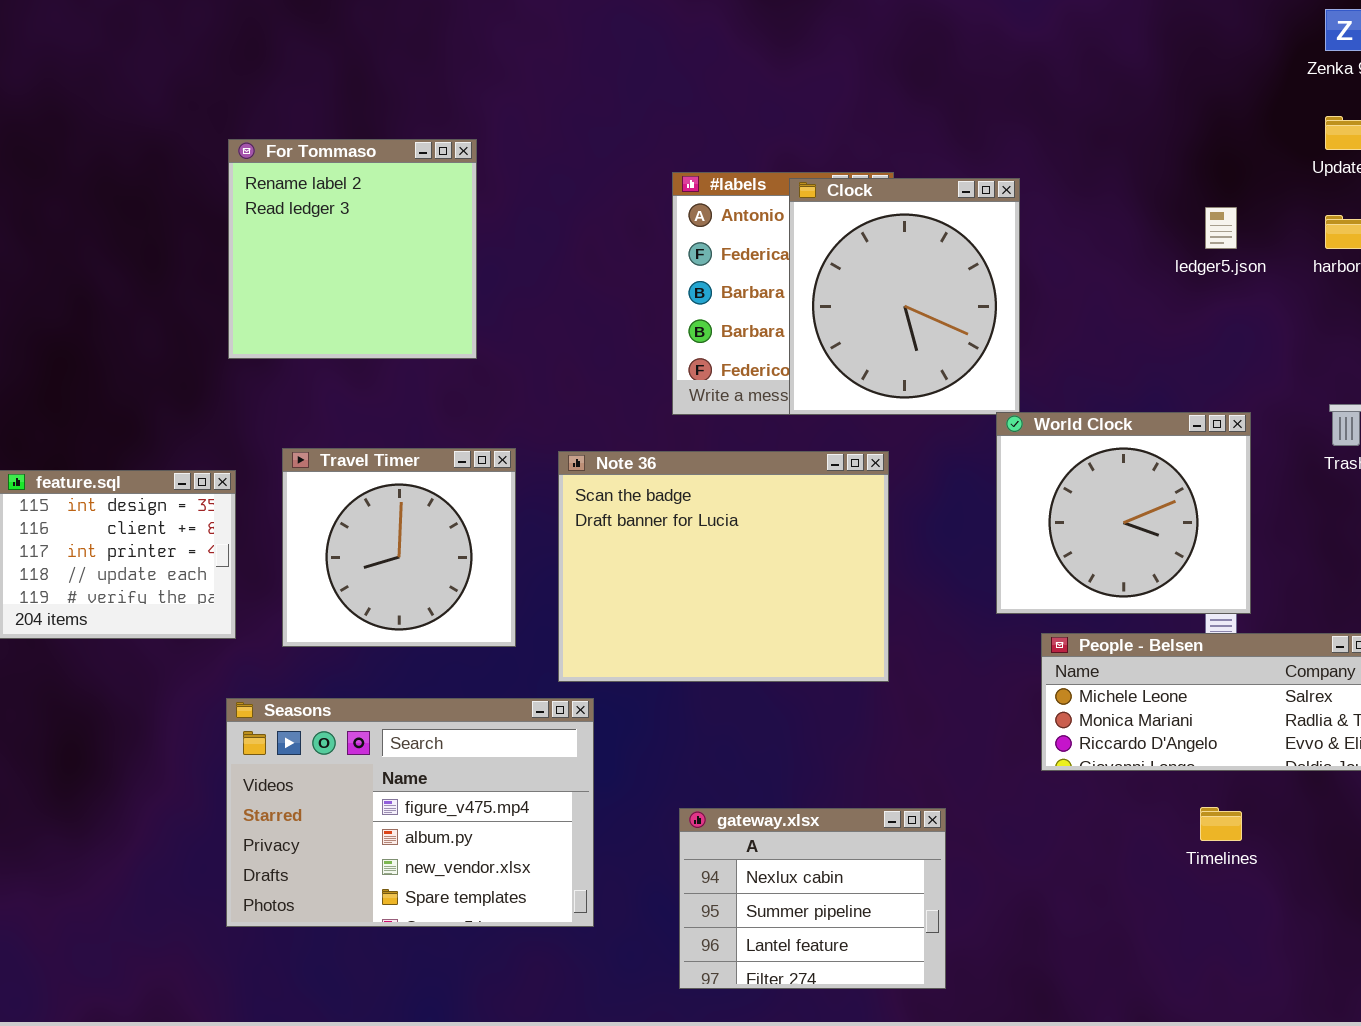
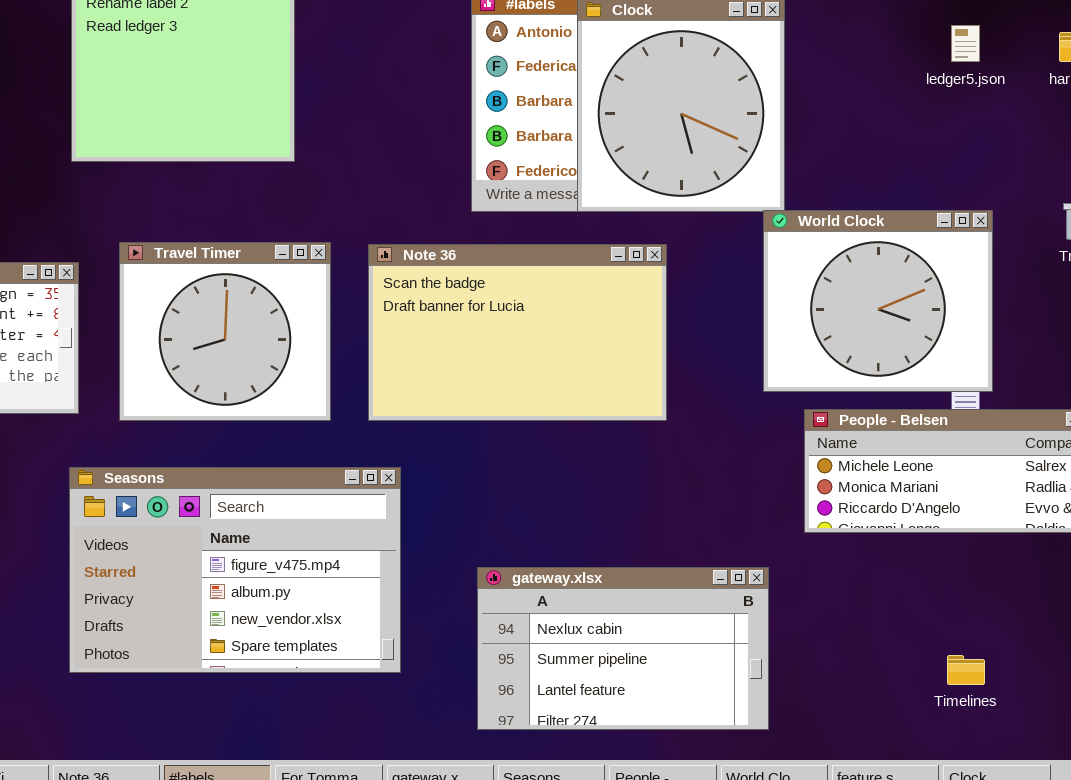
Note 36: [558,451,889,682] -> [368,244,667,421], resized
Timelines: [1200,807,1242,841] -> [947,655,985,685], moved
gateway.xlsx: [679,808,946,989] -> [477,567,769,730], resized

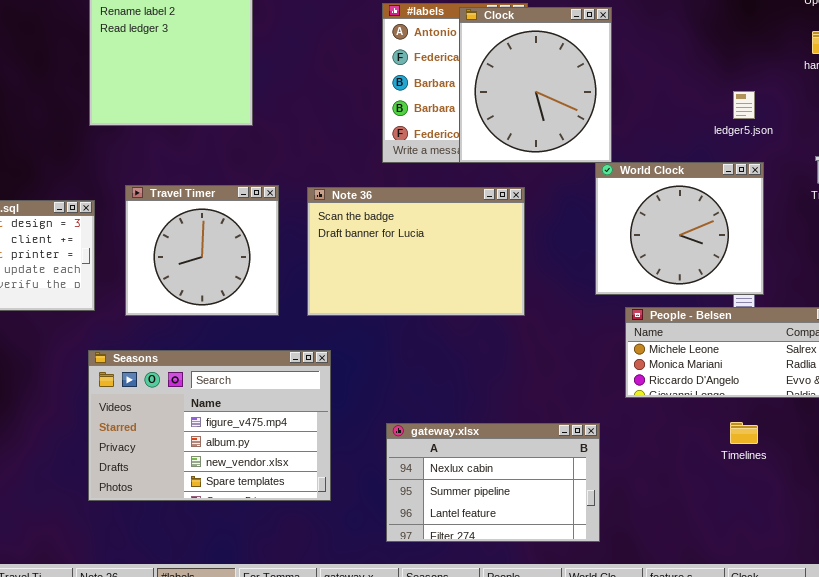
ledger5.json: [951,25,980,62] -> [733,91,755,119], moved
Timelines: [947,655,985,685] -> [730,422,758,444], moved

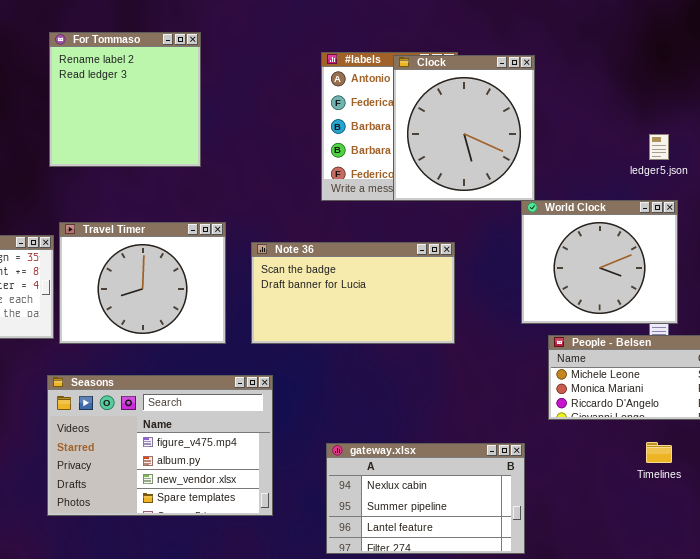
Travel Timer: [125,185,279,316] -> [59,222,226,344], resized
Note 36: [307,187,525,316] -> [251,242,455,344], resized

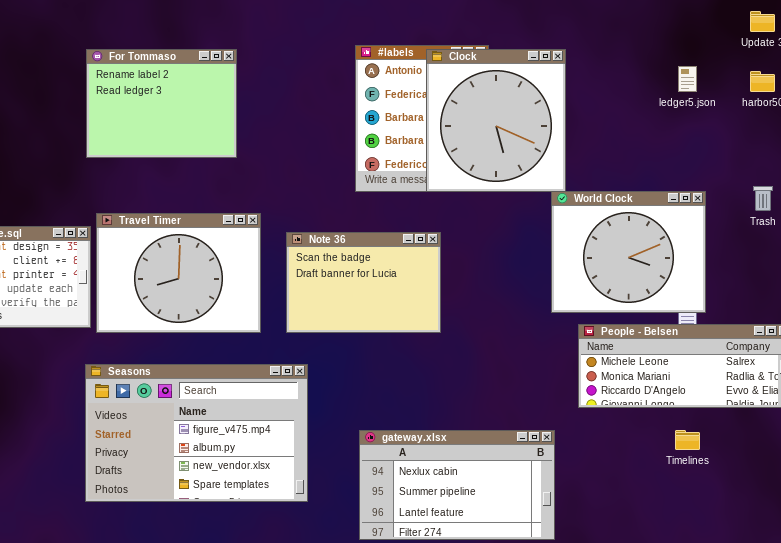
For Tommaso: [49,32,201,167] -> [86,49,237,158], resized
ledger5.json: [649,134,669,160] -> [678,66,697,92], moved
Note 36: [251,242,455,344] -> [286,232,441,333], resized

